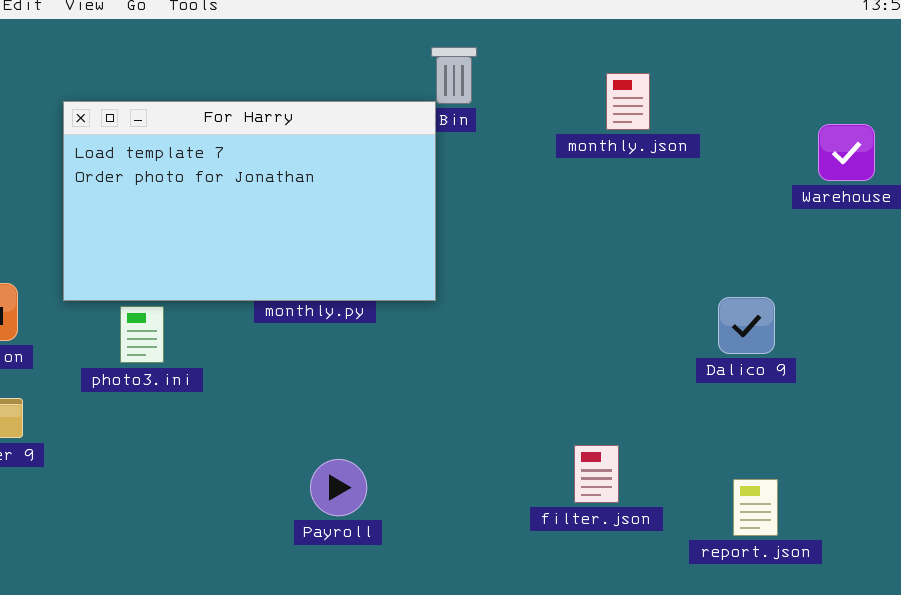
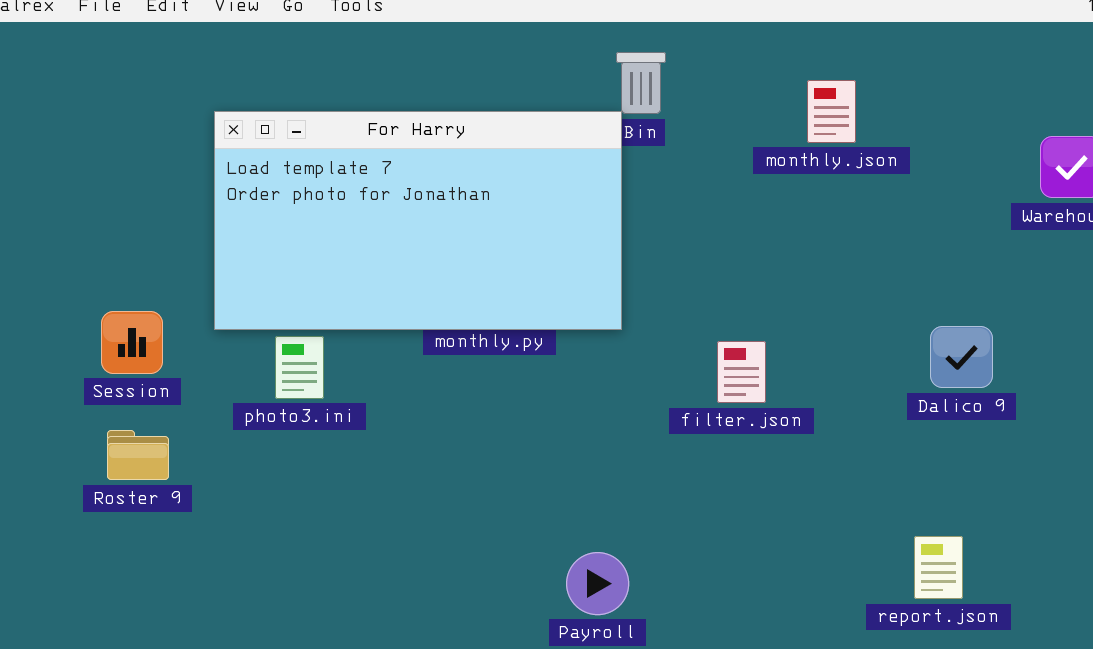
filter.json: [574,445,619,503] -> [717,341,766,403], moved
Payroll: [310,459,367,516] -> [566,552,629,615], moved
report.json: [733,479,778,536] -> [914,536,963,599], moved

